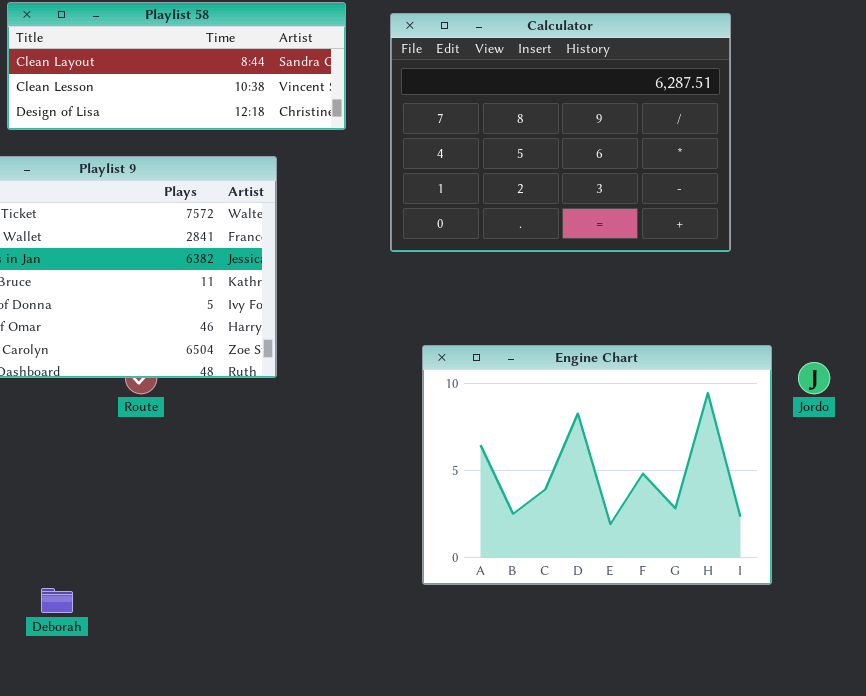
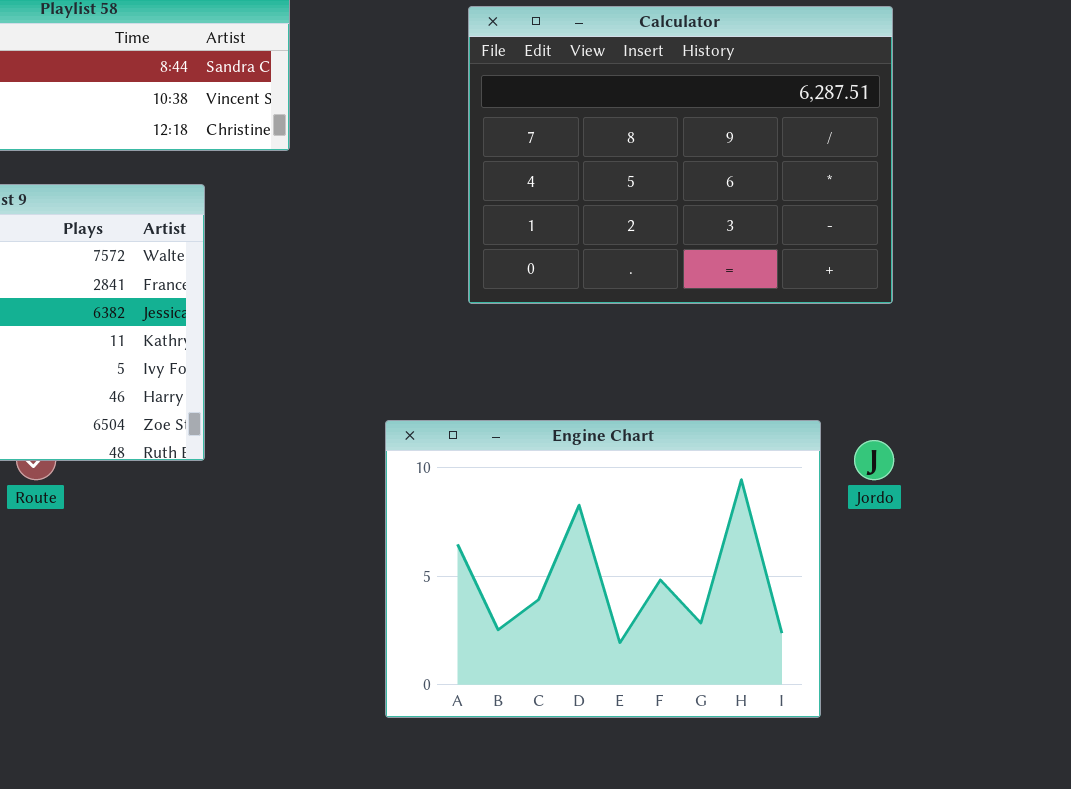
Calculator: [390,13,731,252] -> [468,6,893,304], moved

